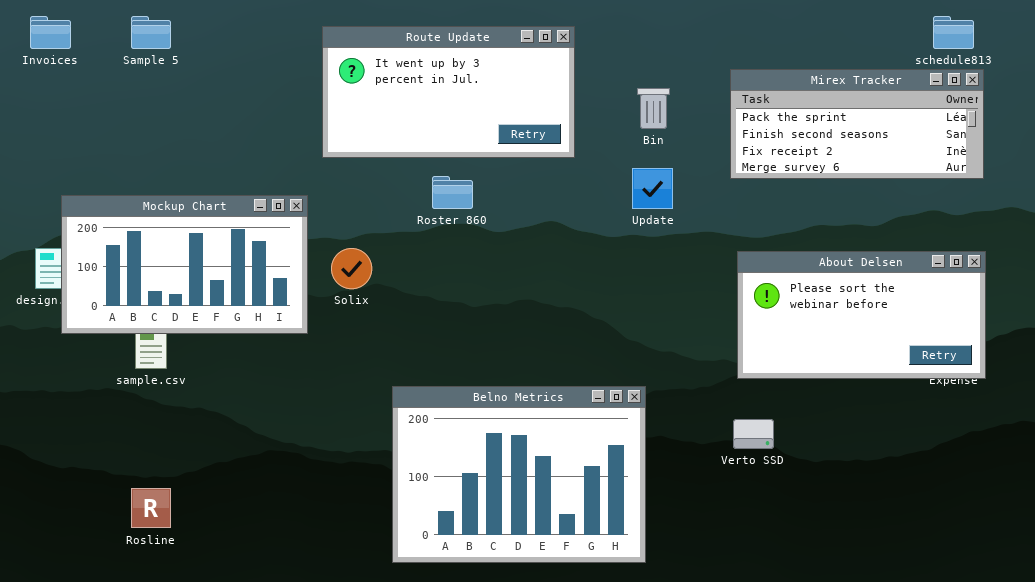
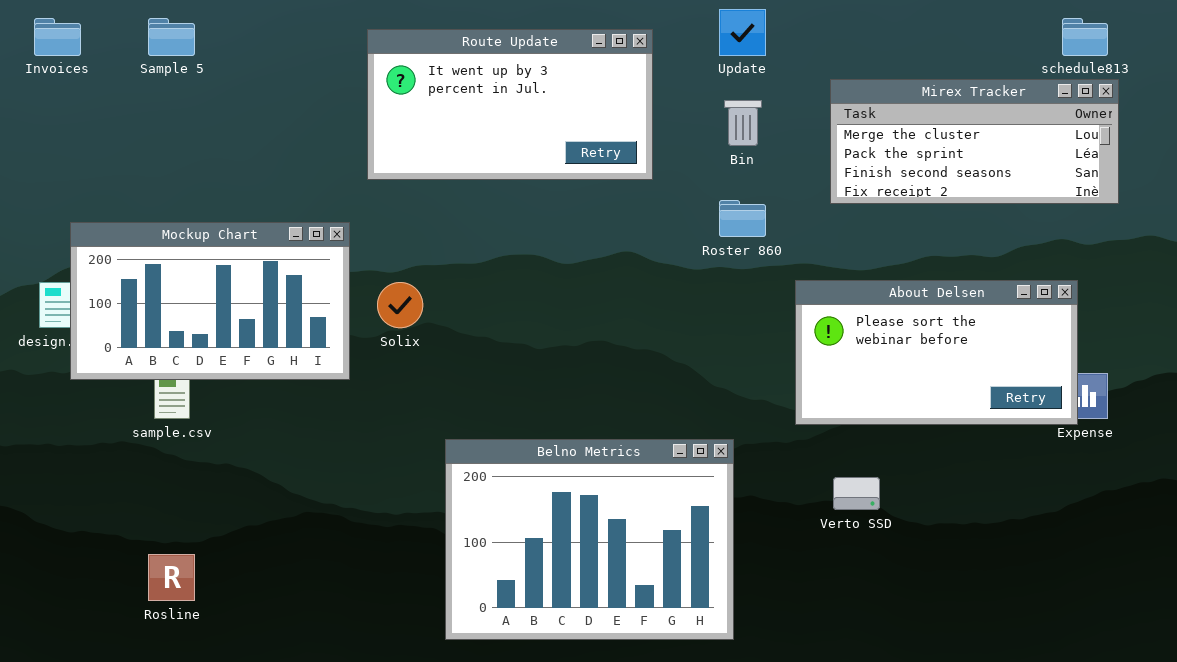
Mirex Tracker: [730,69,984,179] -> [830,79,1119,204], scrolled up 1 row
Update: [632,168,673,209] -> [719,9,766,56], moved
Roster 860: [432,176,473,209] -> [719,200,766,237], moved
About Delsen: [737,251,986,379] -> [795,280,1078,425], moved

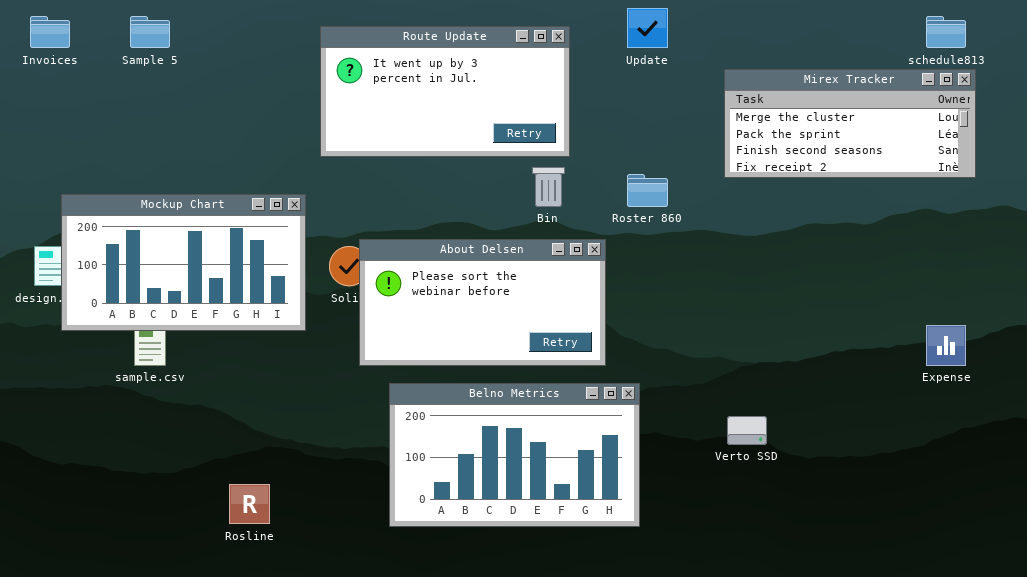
Bin: [724,100,762,146] -> [532,167,565,207], moved
About Delsen: [795,280,1078,425] -> [359,239,606,366], moved
Belno Metrics: [445,439,734,640] -> [389,383,640,527], resized
Rosline: [148,554,195,601] -> [229,484,270,524], moved

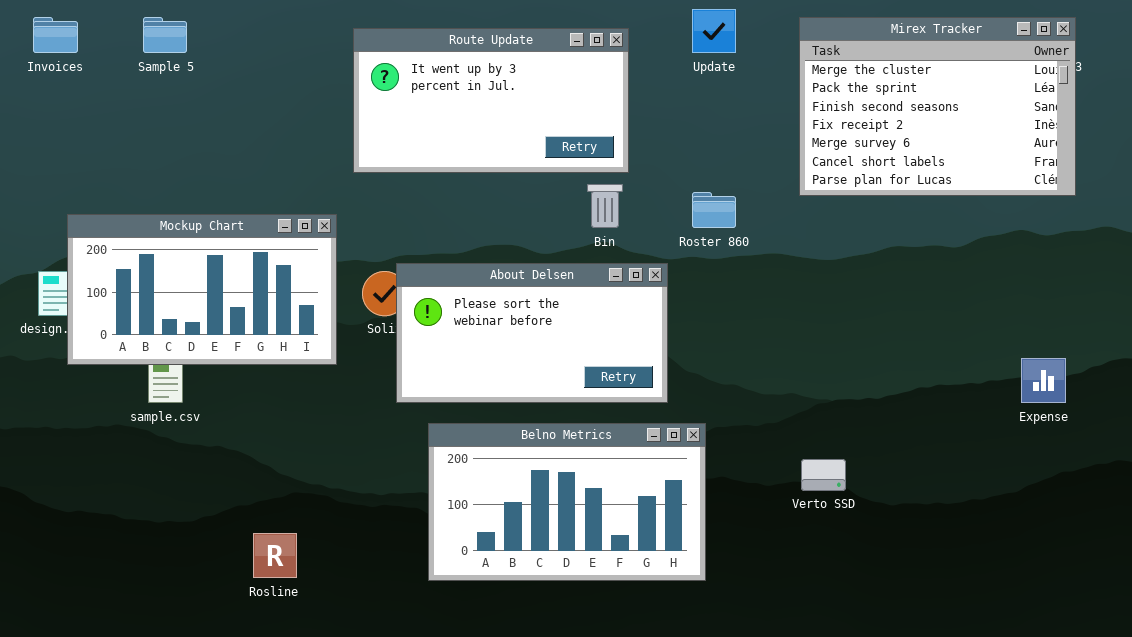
Mirex Tracker: [724,69,976,178] -> [799,17,1076,196], resized

